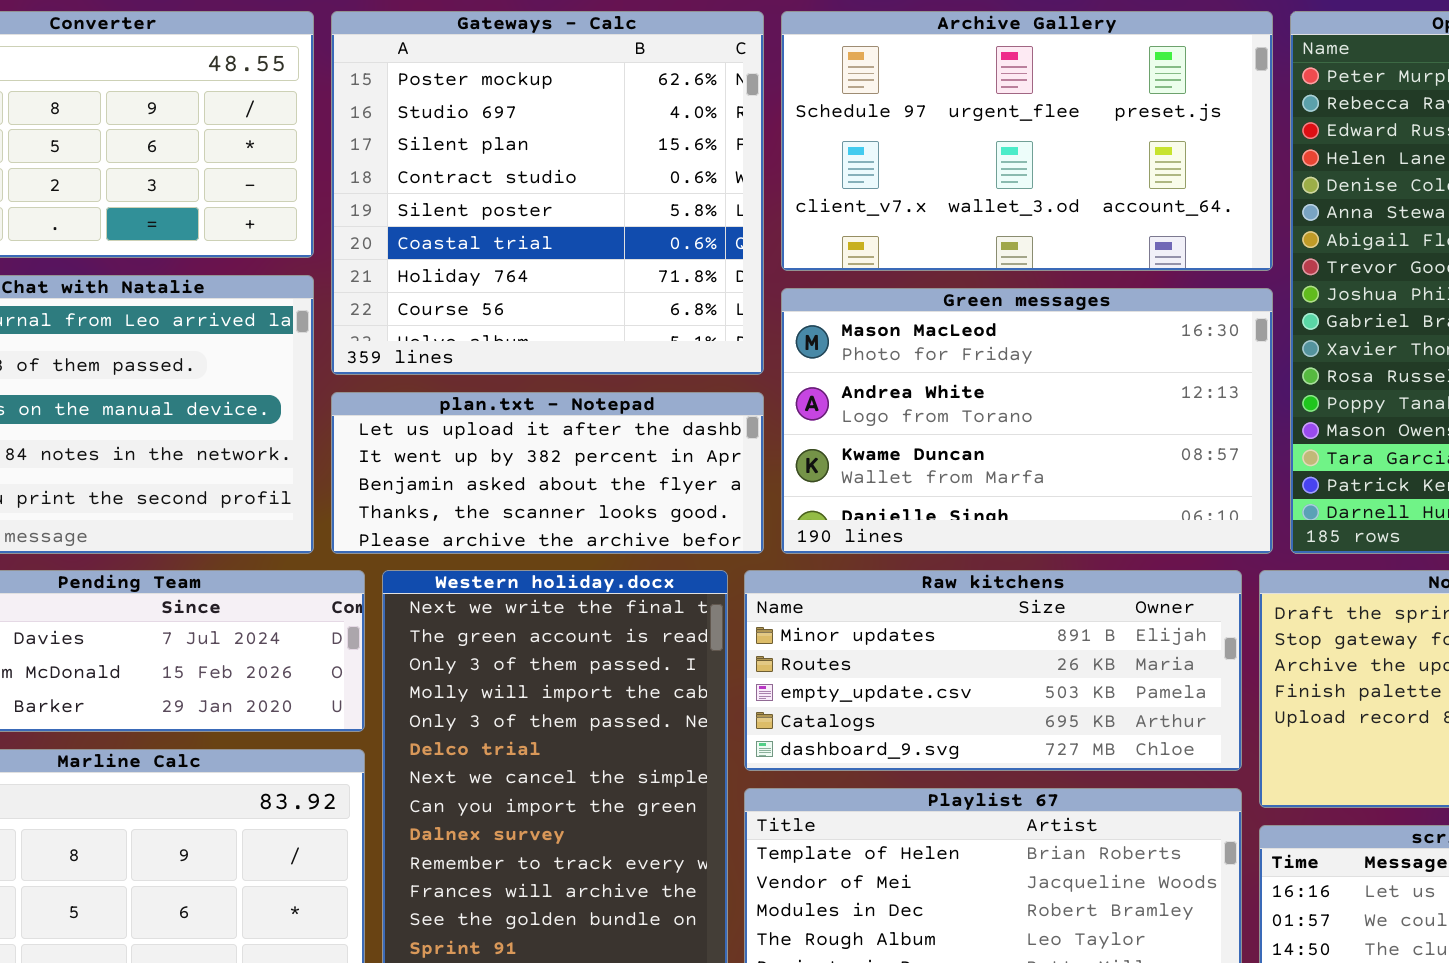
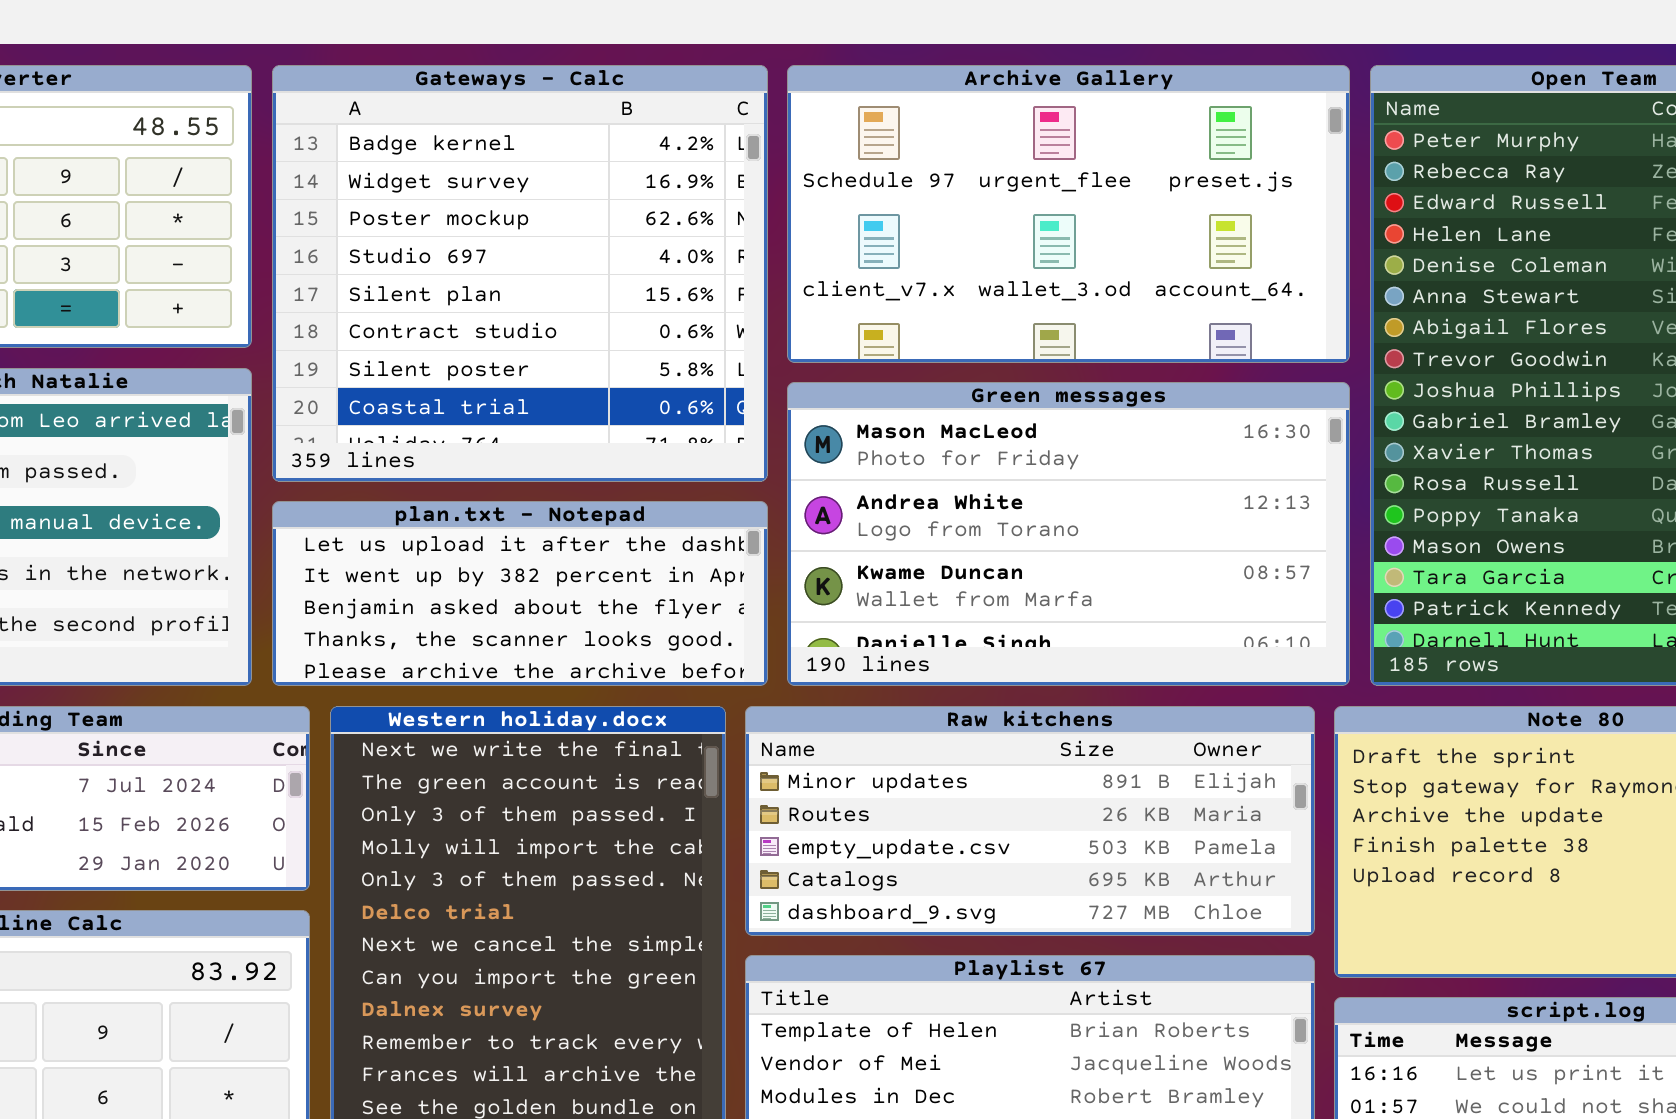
Gateways - Calc: [331,11,764,375] -> [272,65,768,482], scrolled up 2 rows

